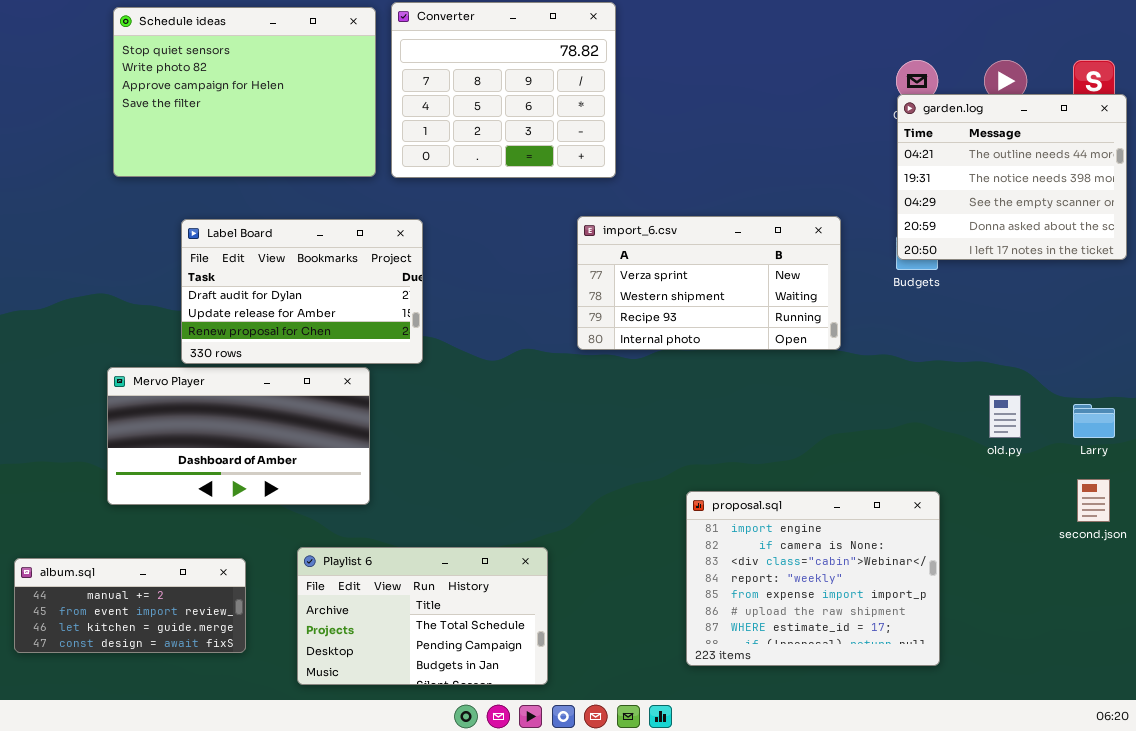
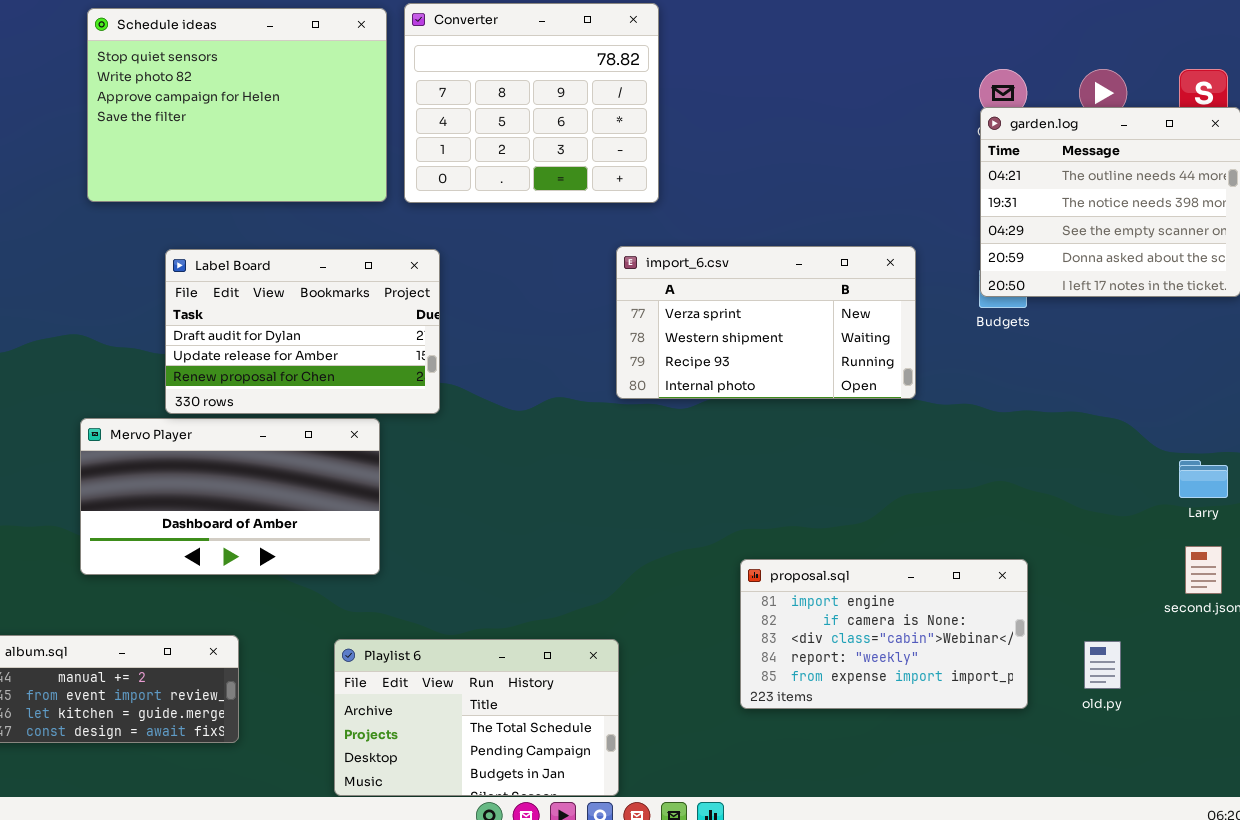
old.py: [989,395,1021,438] -> [1084,641,1121,689], moved
proposal.sql: [686,491,940,666] -> [740,559,1028,709], resized
Playlist 6: [297,547,548,685] -> [334,639,619,796], moved

